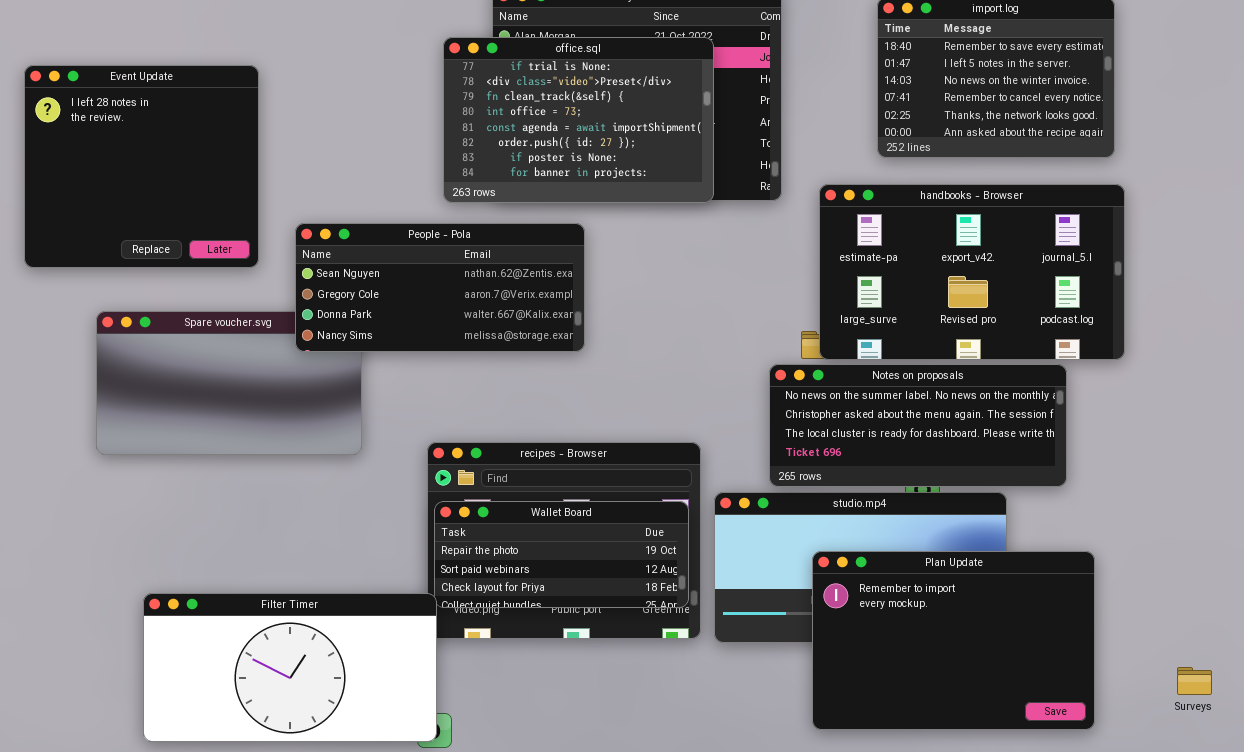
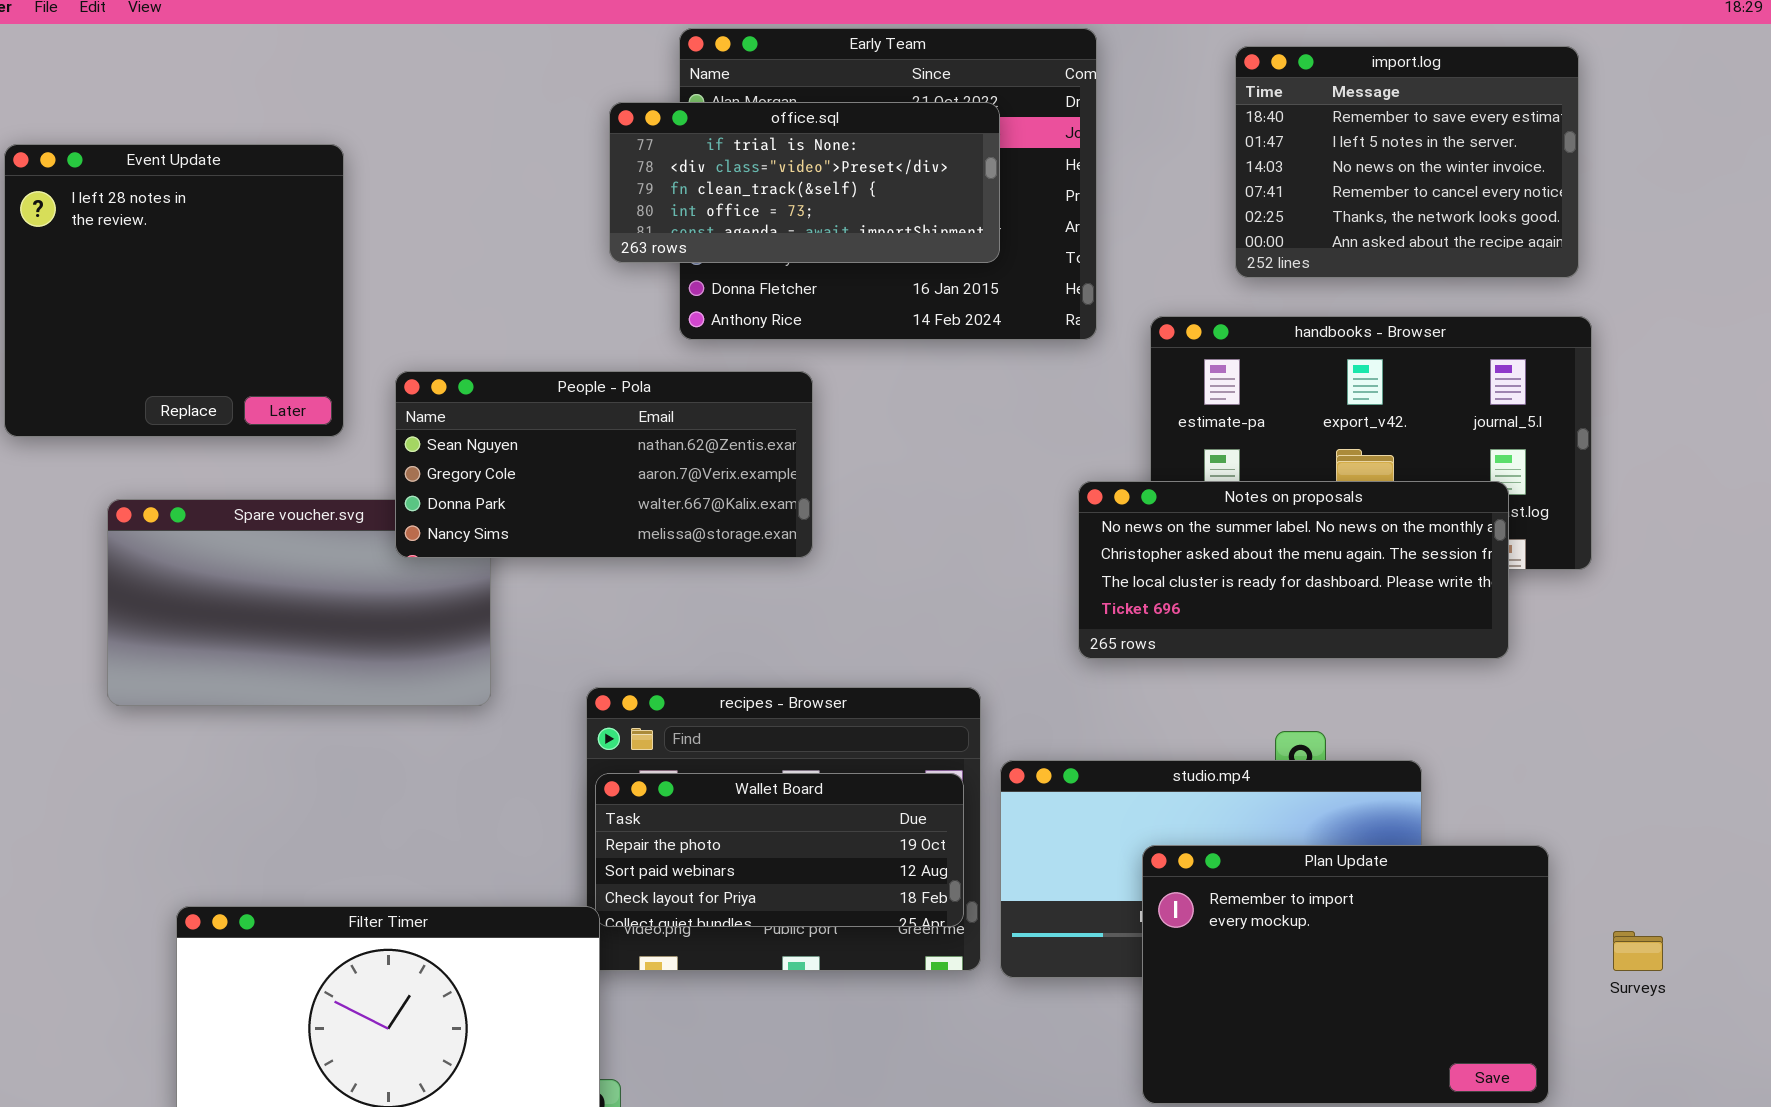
office.sql: [443,37,714,203] -> [609,102,1000,263], resized
Notes on proposals: [769,364,1067,487] -> [1078,481,1509,659], moved
Surveys: [1177,667,1212,695] -> [1613,931,1663,971], moved

